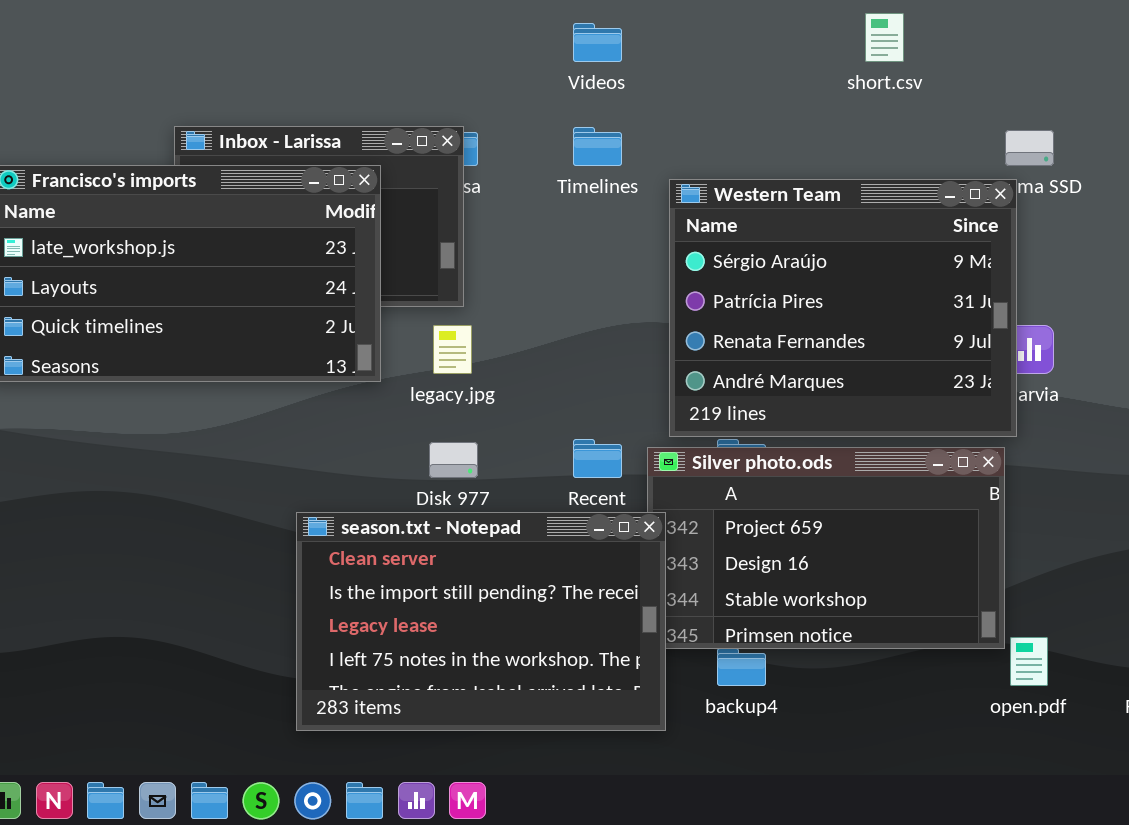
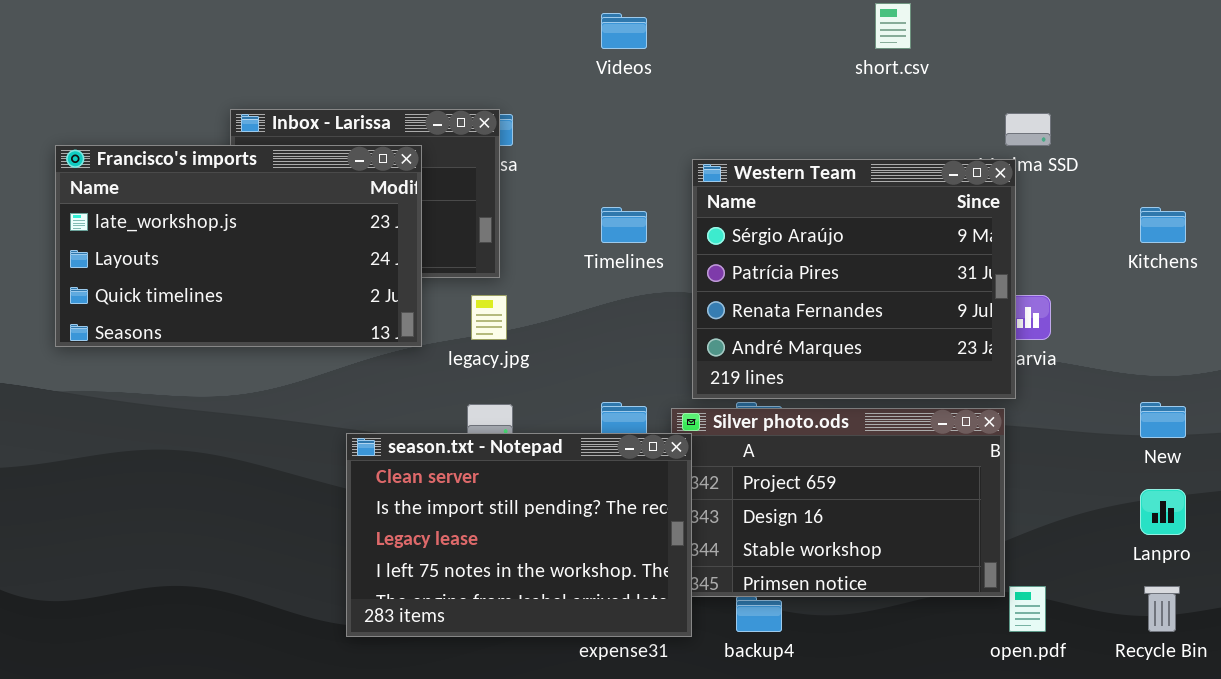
Timelines: [573,127,622,166] -> [601,207,647,243], moved
season.txt - Notepad: [296,512,666,731] -> [346,433,692,637], moved

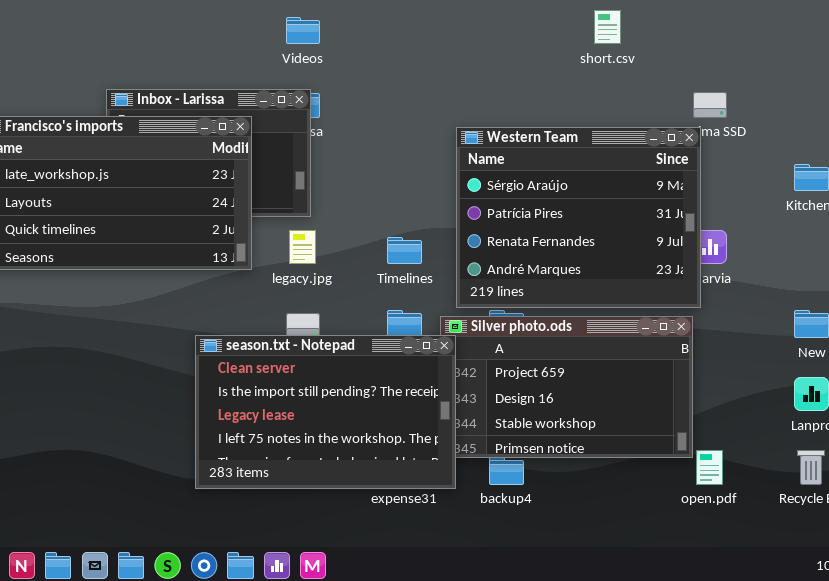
Videos: [601,13,647,49] -> [286,17,320,44], moved
Timelines: [601,207,647,243] -> [387,237,422,264], moved

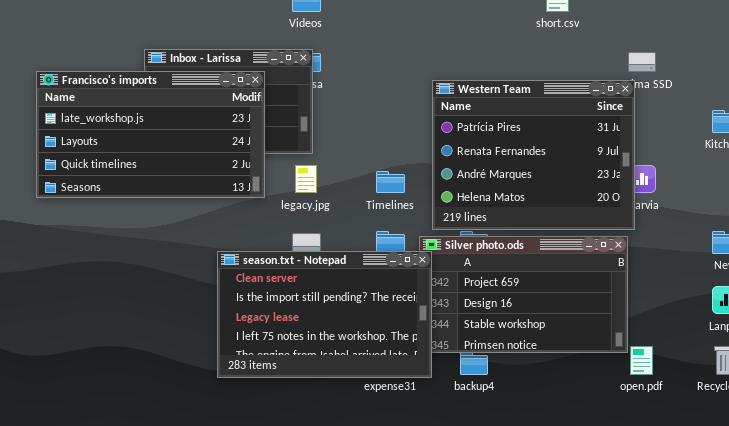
Western Team: [456,127,701,308] -> [432,80,635,230], scrolled down 1 row

